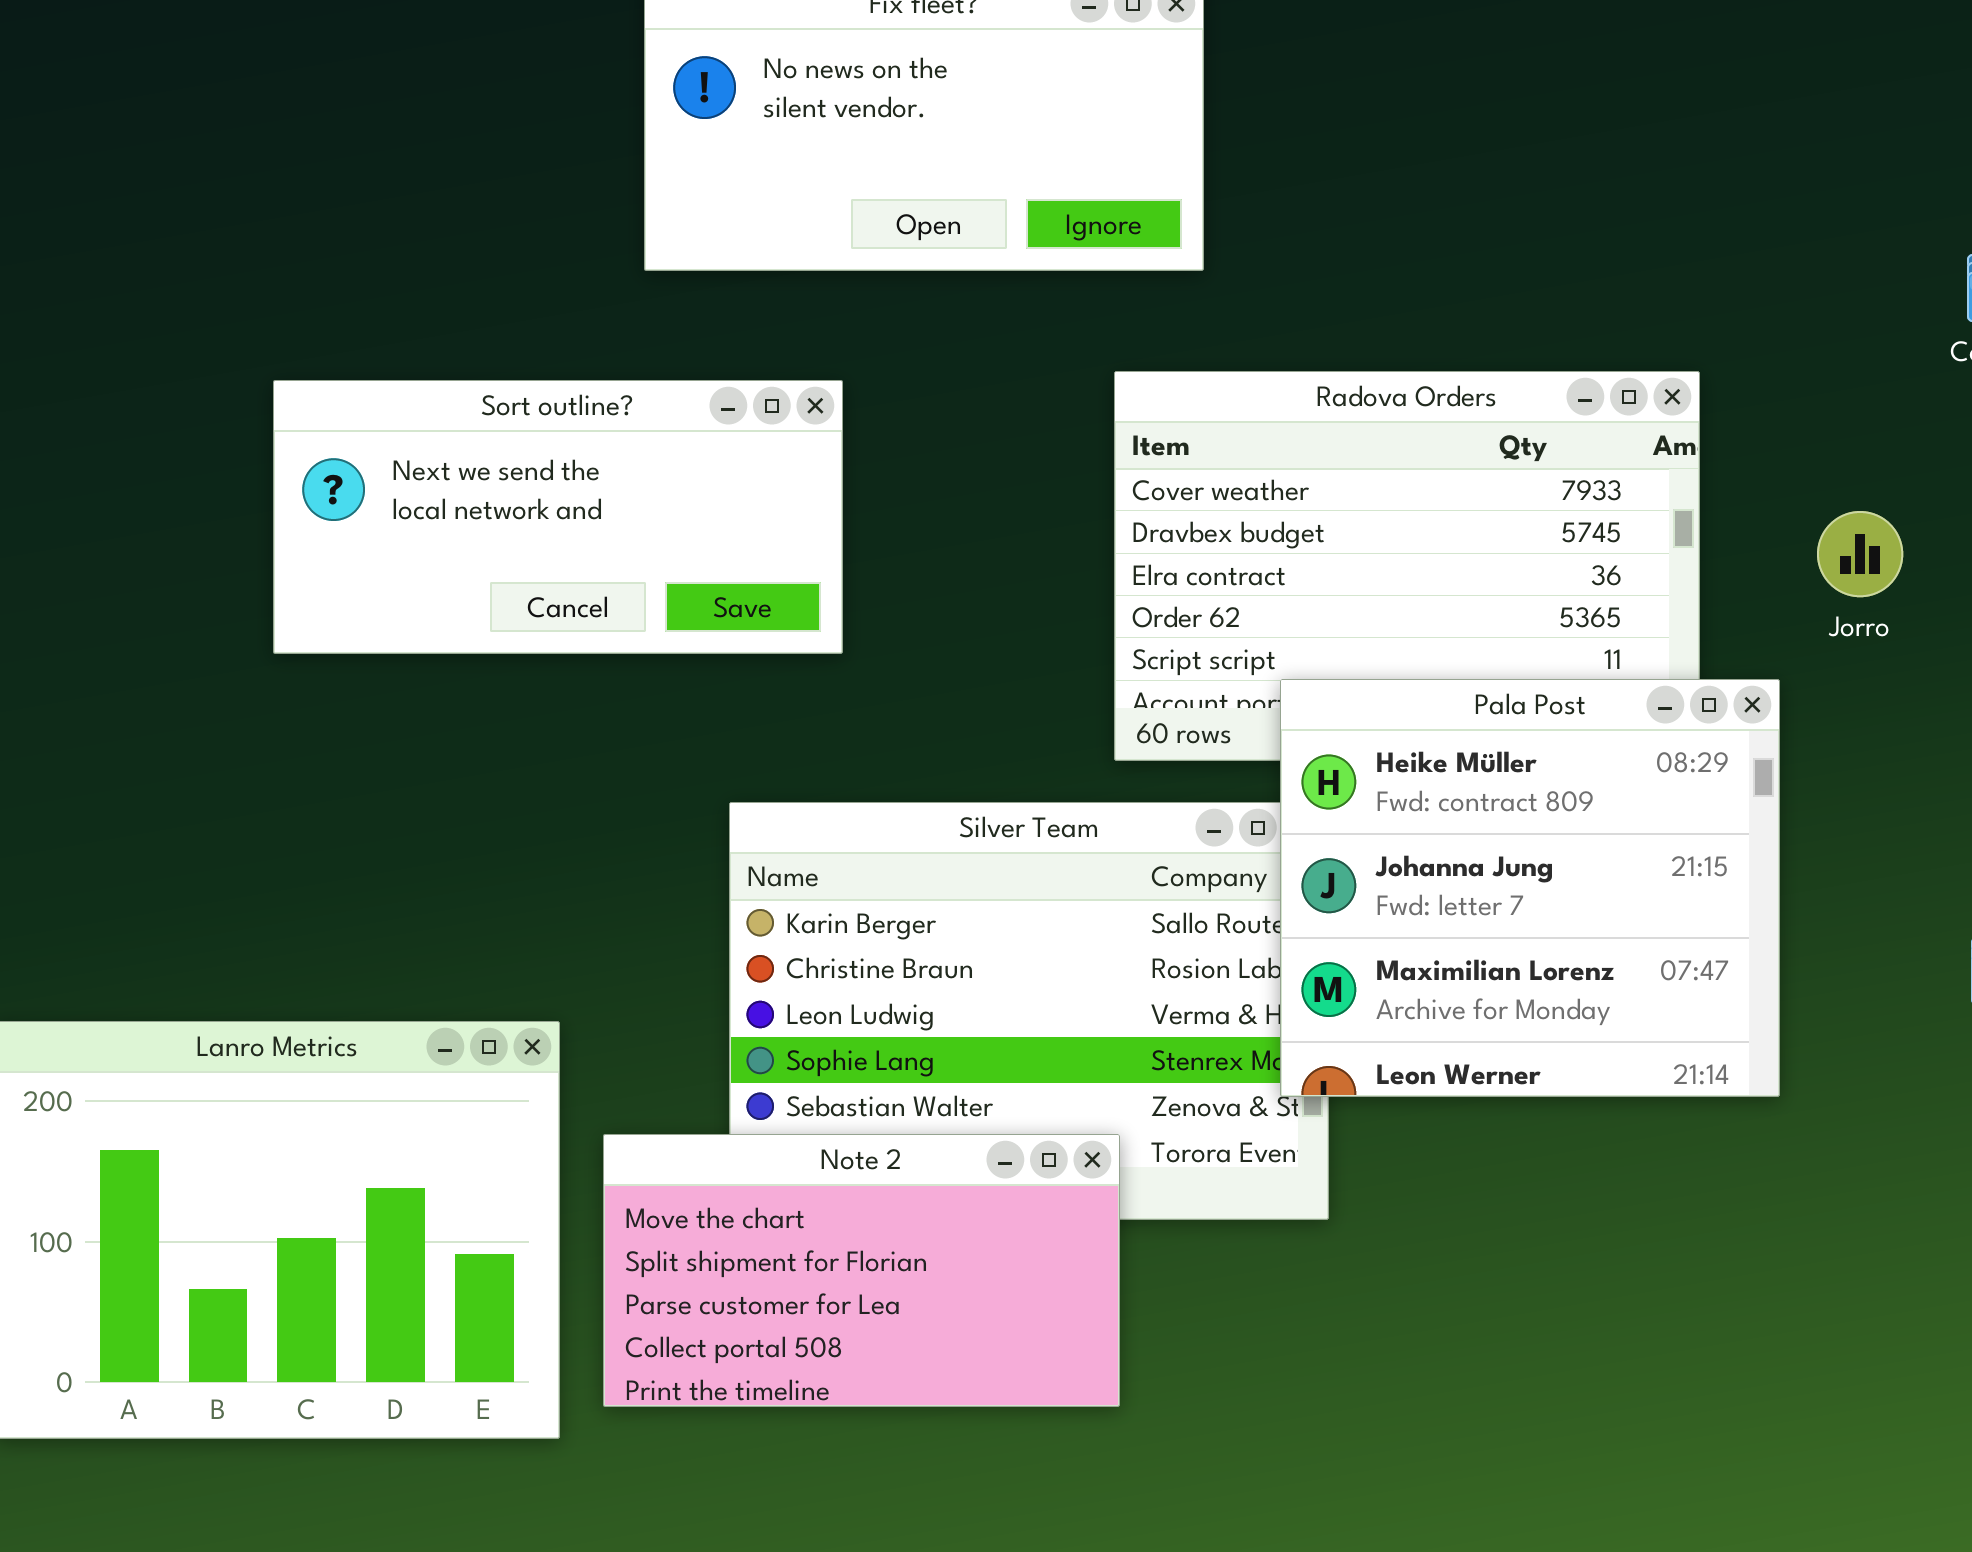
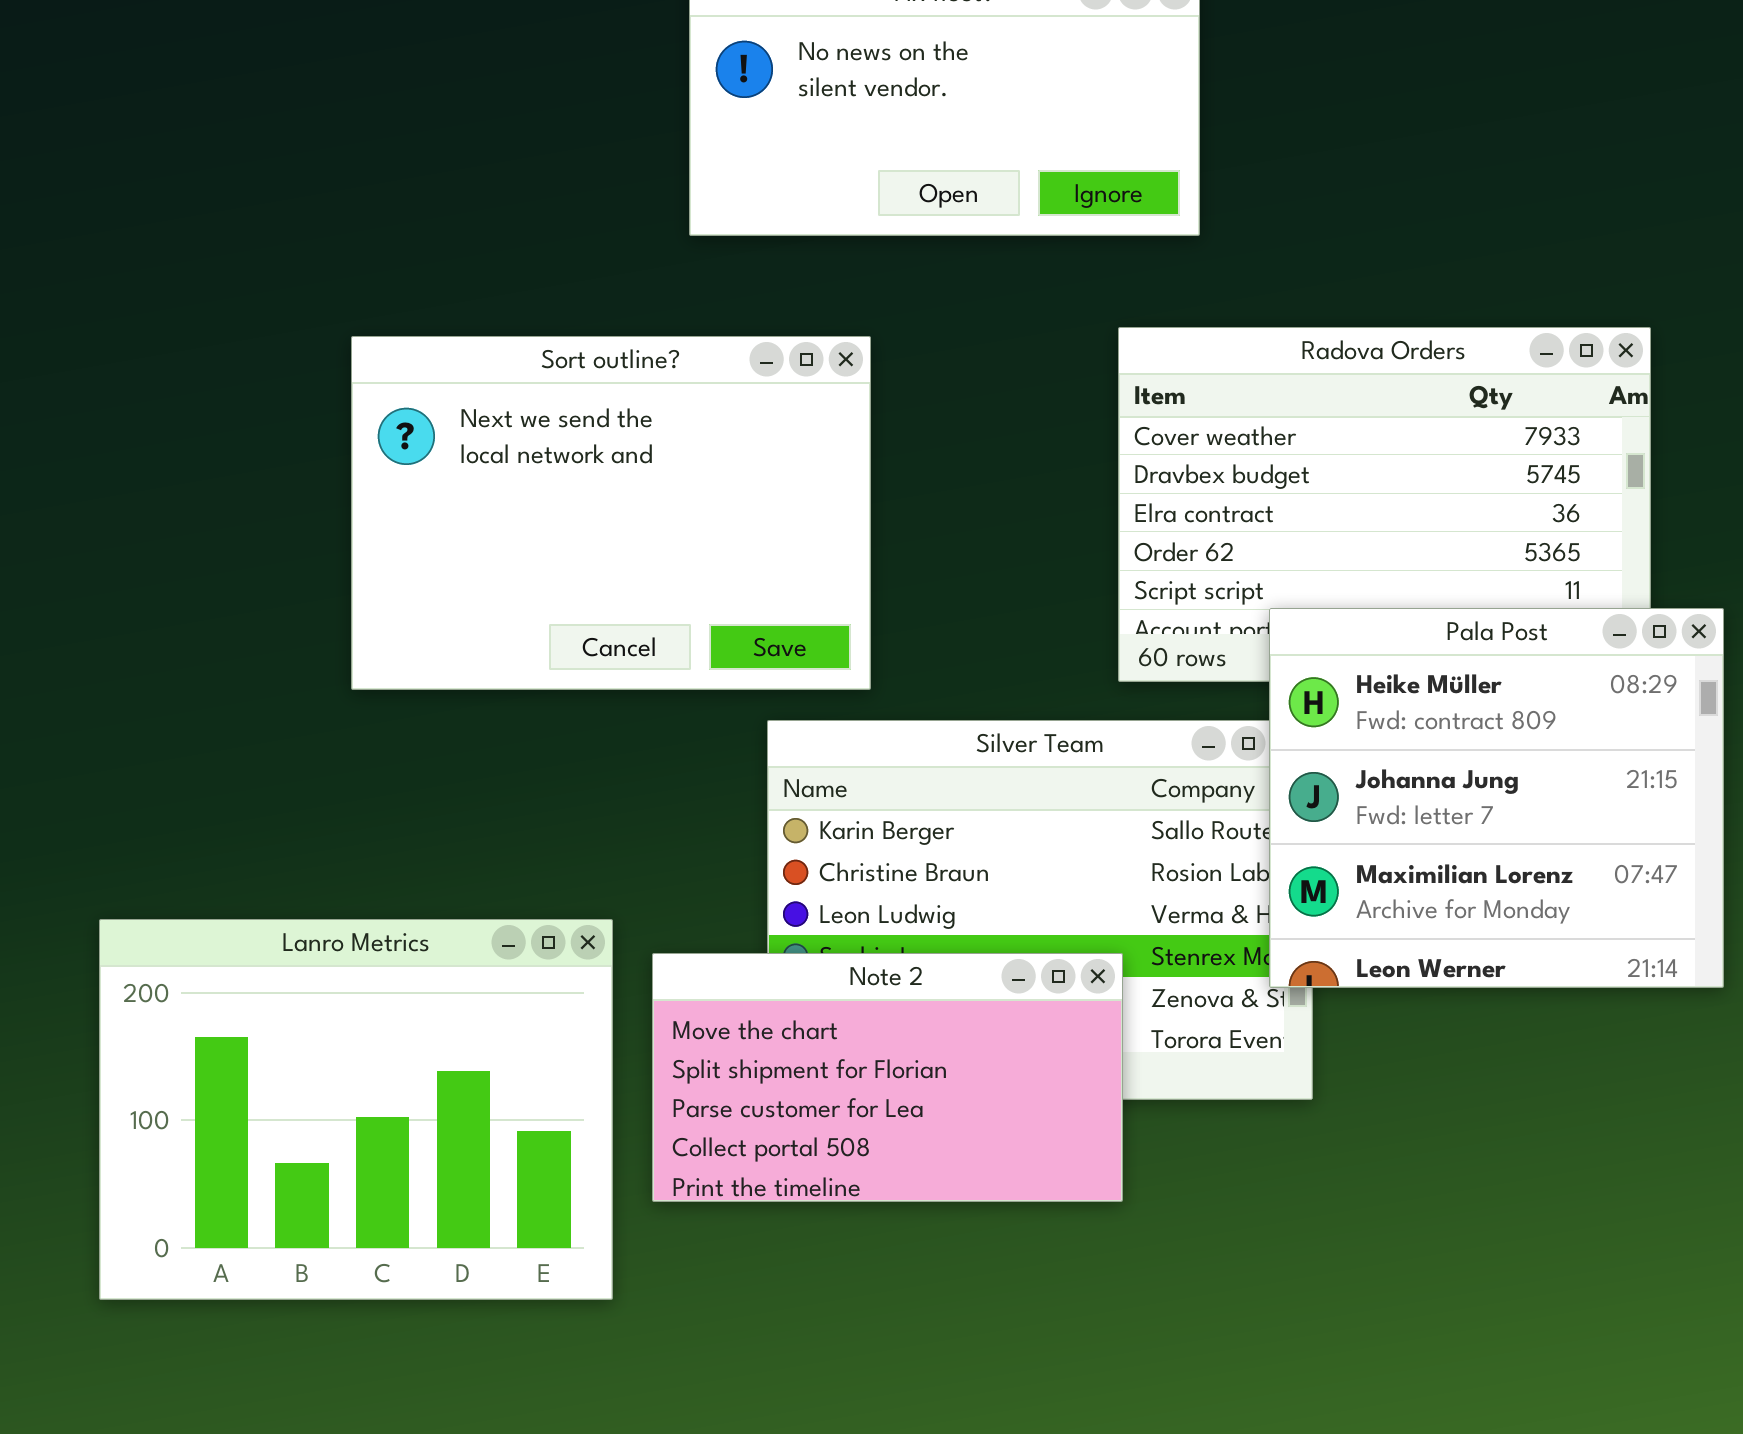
Sort outline?: [273,380,843,654] -> [351,336,871,690], resized
Note 2: [603,1134,1120,1407] -> [652,953,1123,1202], moved

